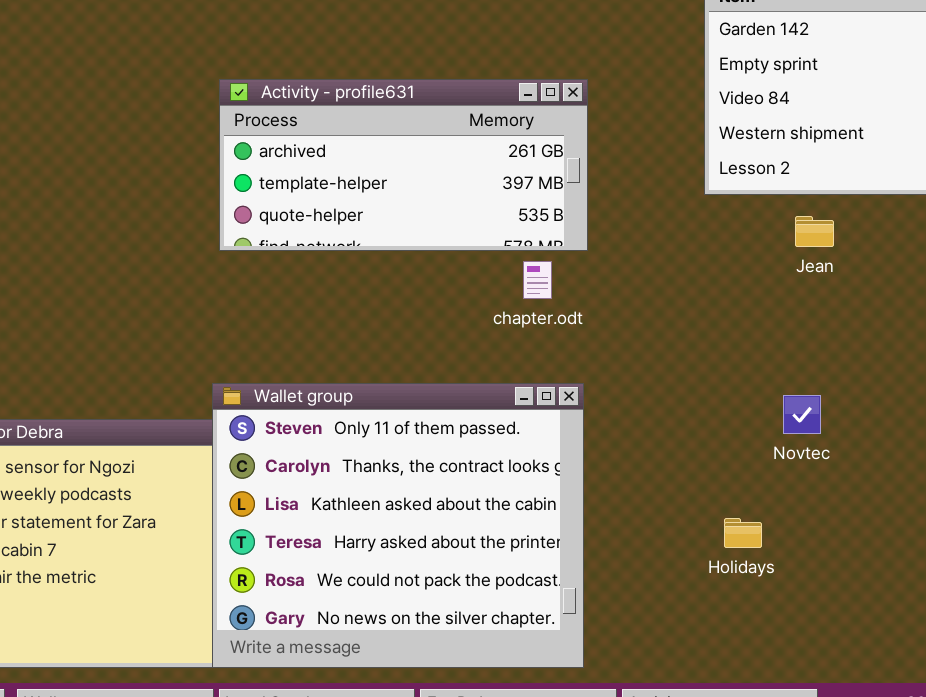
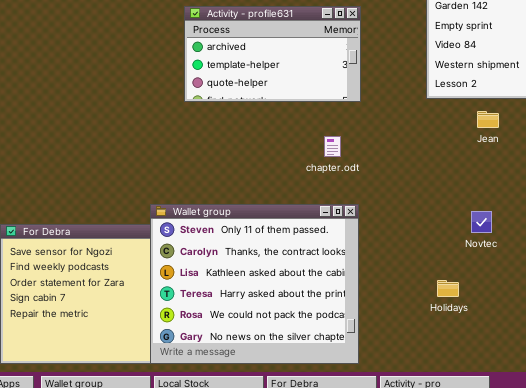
Activity - profile631: [219,79,588,251] -> [184,6,361,102], moved, resized

